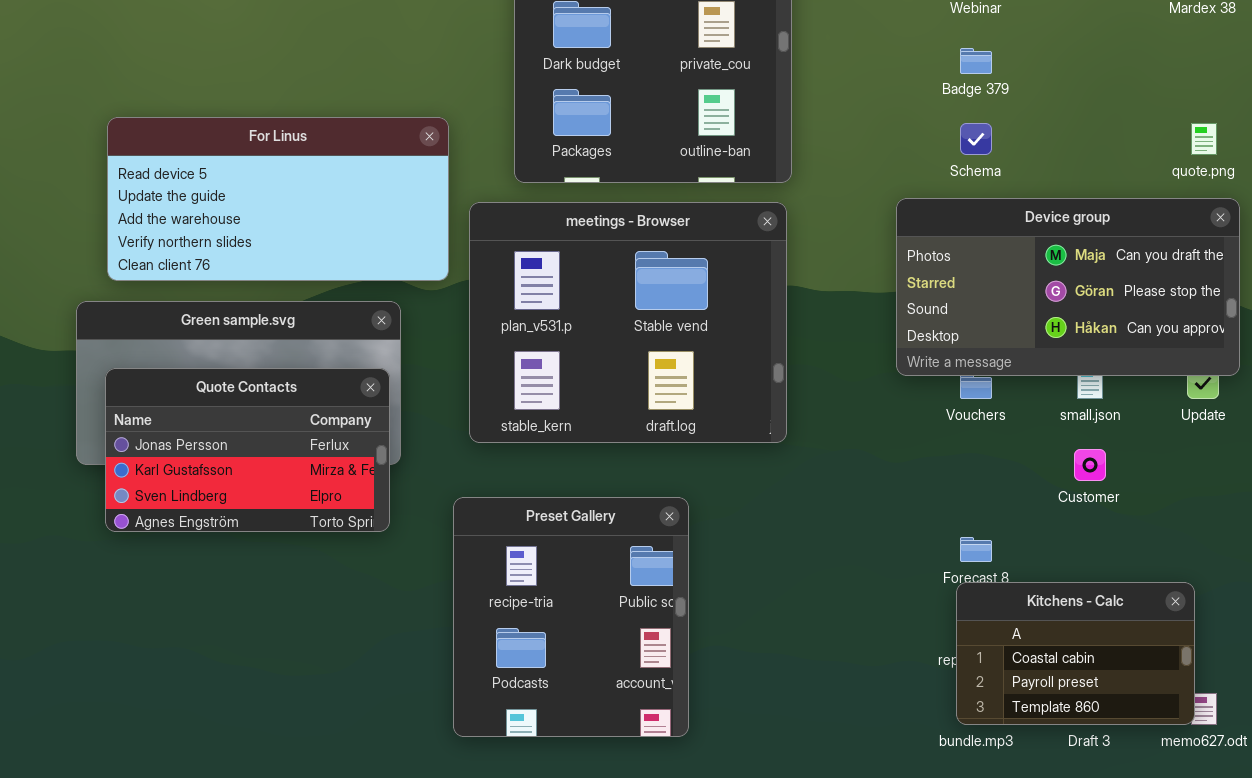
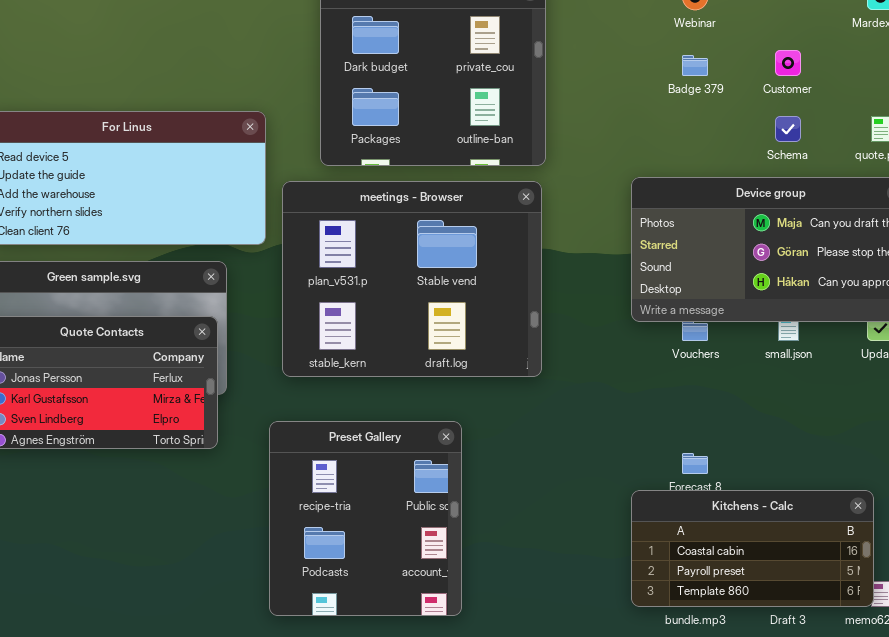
Schema: [960,123,992,155] -> [775,116,801,142], moved
Customer: [1074,449,1106,481] -> [775,50,801,76], moved
Kitchens - Calc: [956,582,1195,725] -> [631,490,874,607], resized

